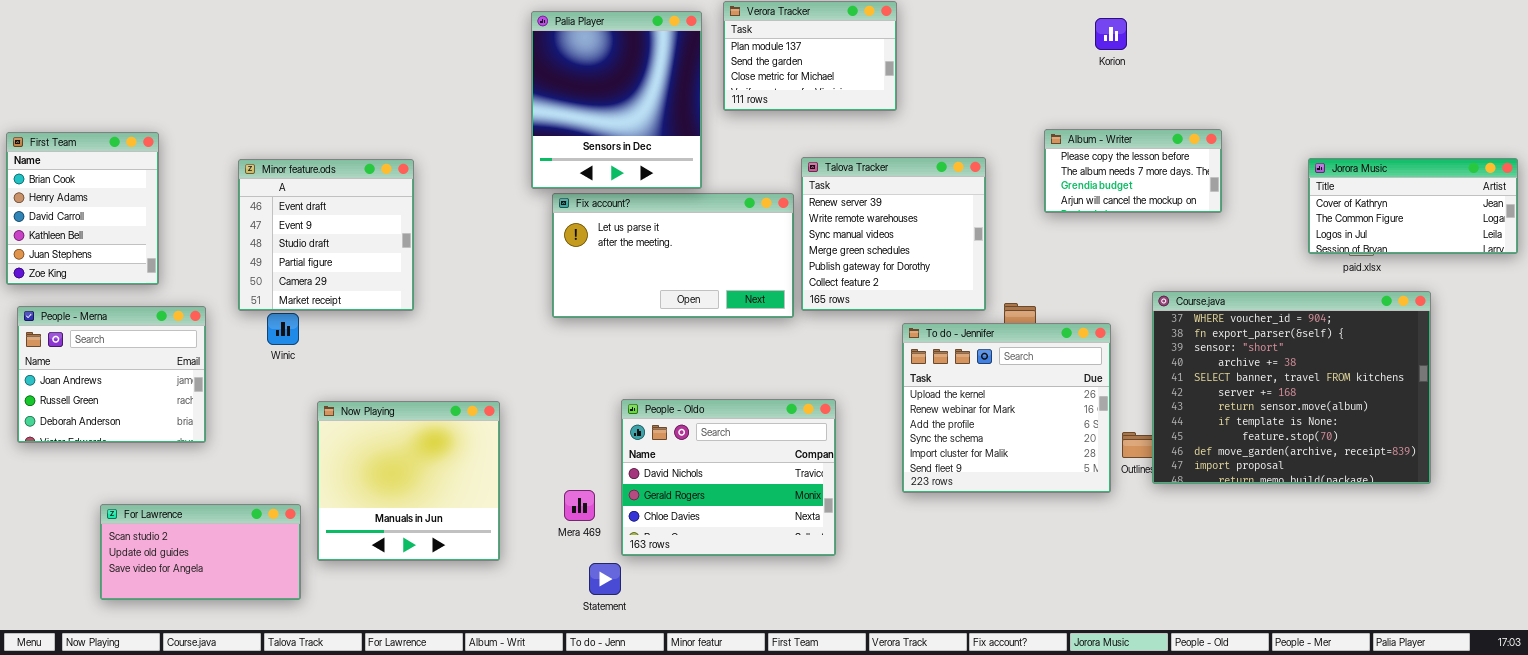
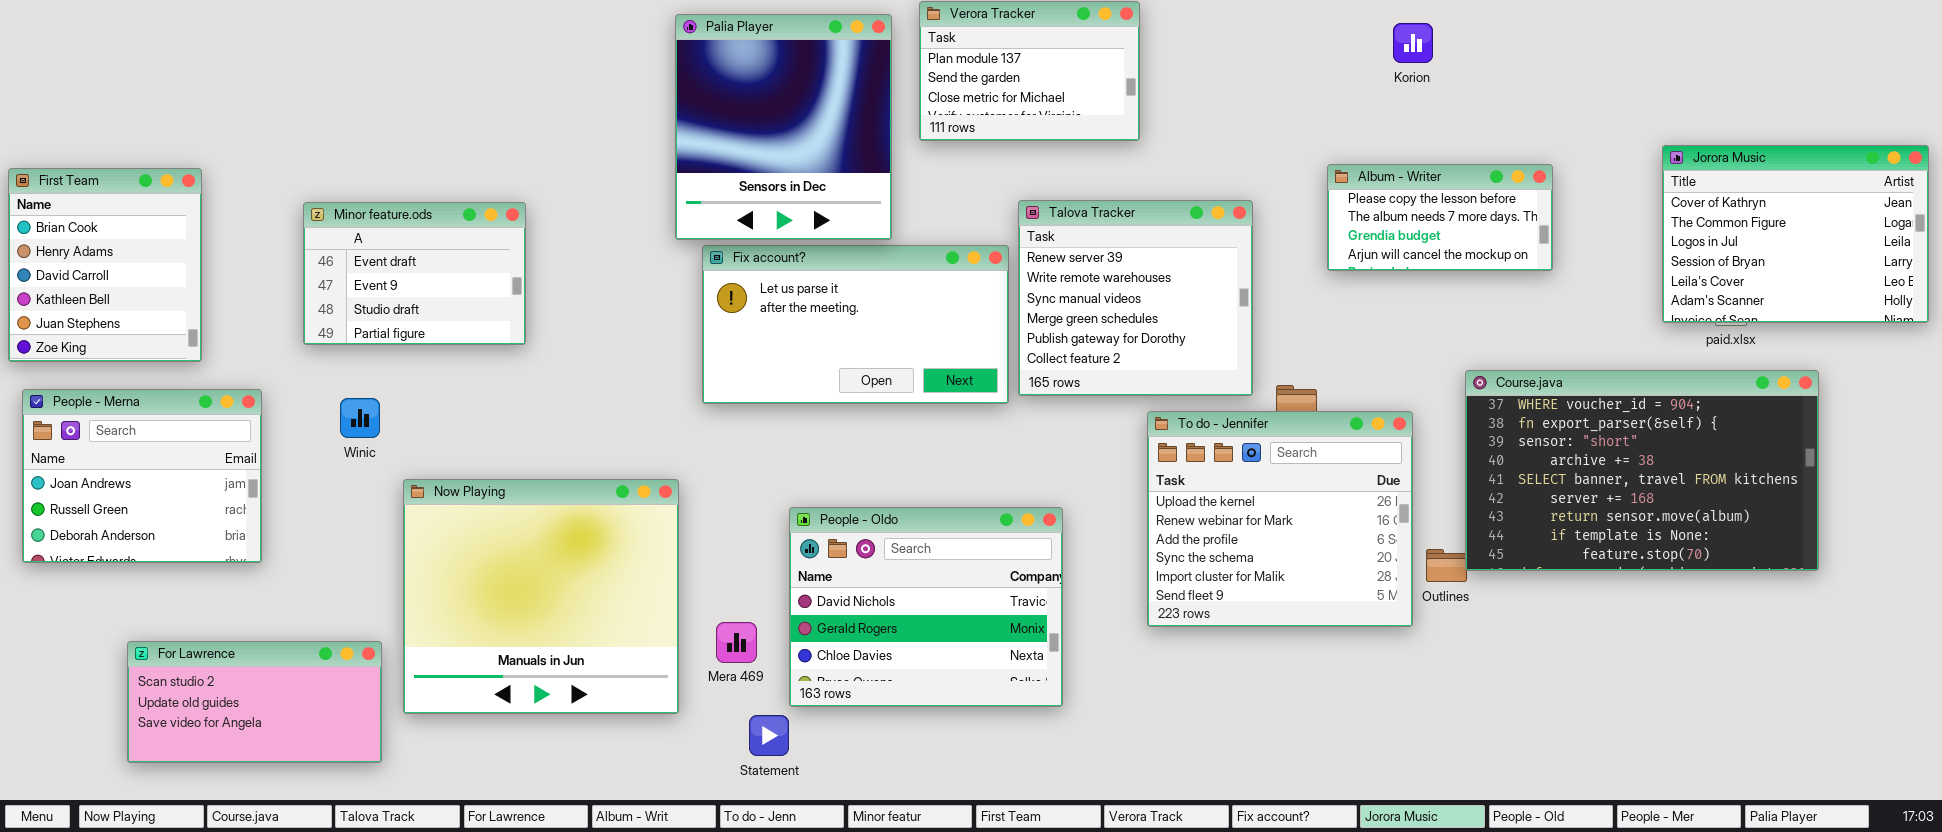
Jorora Music: [1308,158,1518,254] -> [1662,145,1929,323], resized
Minor feature.ods: [238,159,414,311] -> [303,202,526,345], resized
Course.java: [1152,291,1431,484] -> [1465,370,1819,571], resized
Now Playing: [317,401,500,561] -> [403,479,679,714], resized

